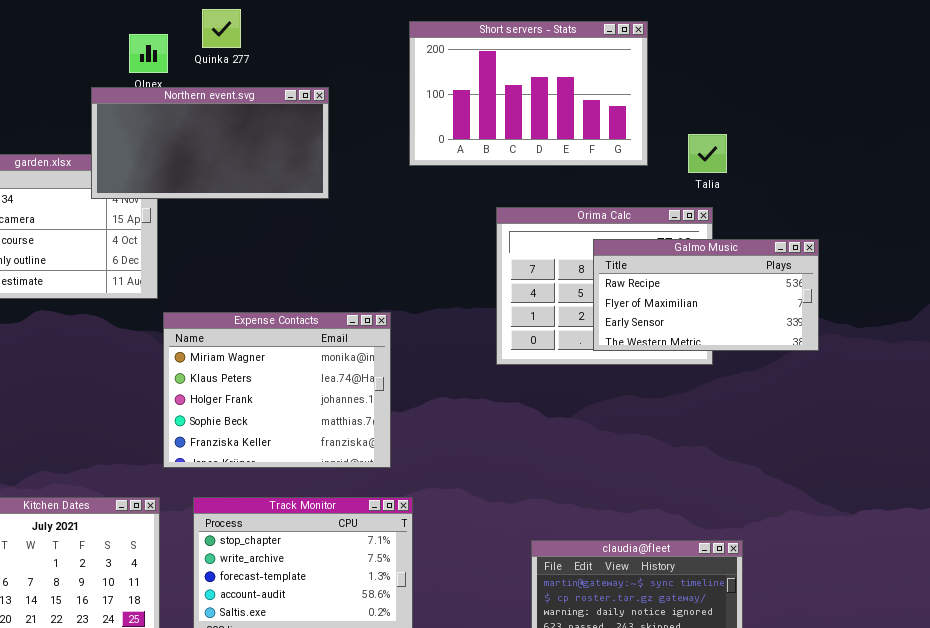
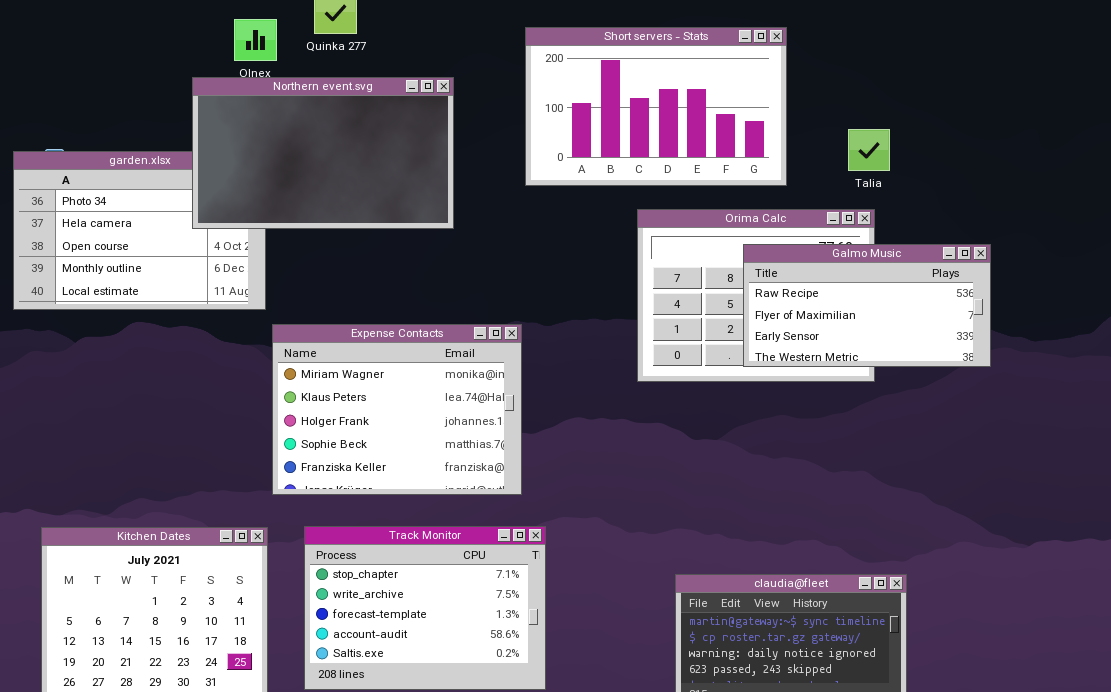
Short servers - Stats: [409,21,648,166] -> [525,27,787,186], moved
Northern event.svg: [91,87,329,199] -> [192,77,454,229], resized

